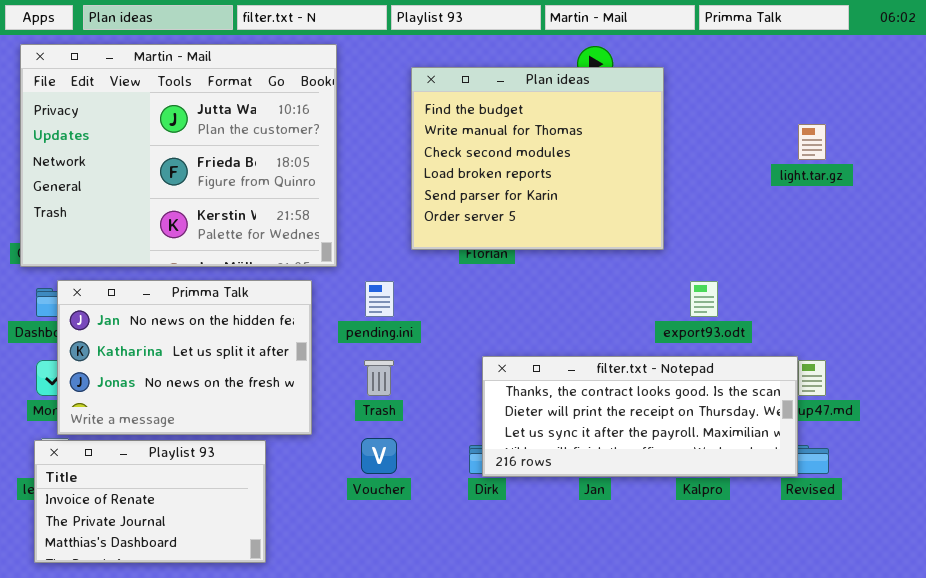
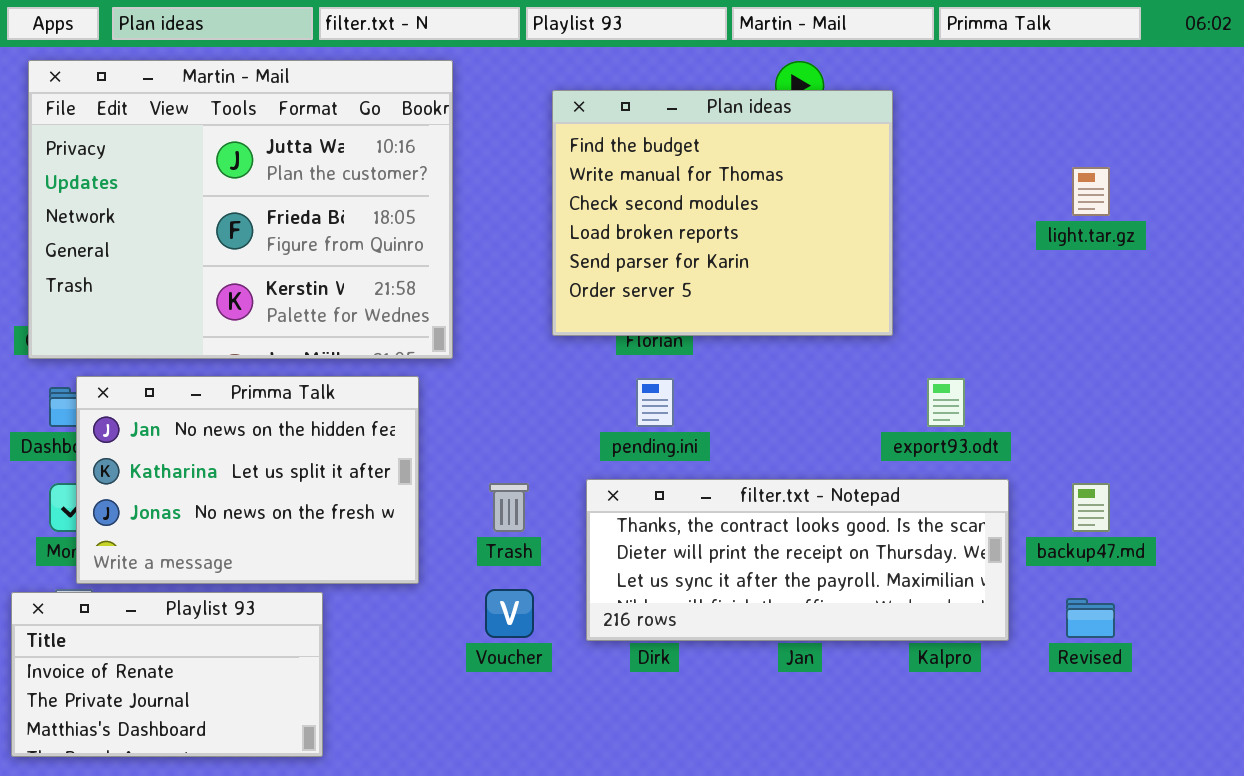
pending.ini: [365,281,394,317] -> [636,378,674,427], moved
filter.txt - Notepad: [482,356,798,477] -> [586,479,1009,641], moved
Playlist 93: [34,440,266,563] -> [11,592,323,757], moved

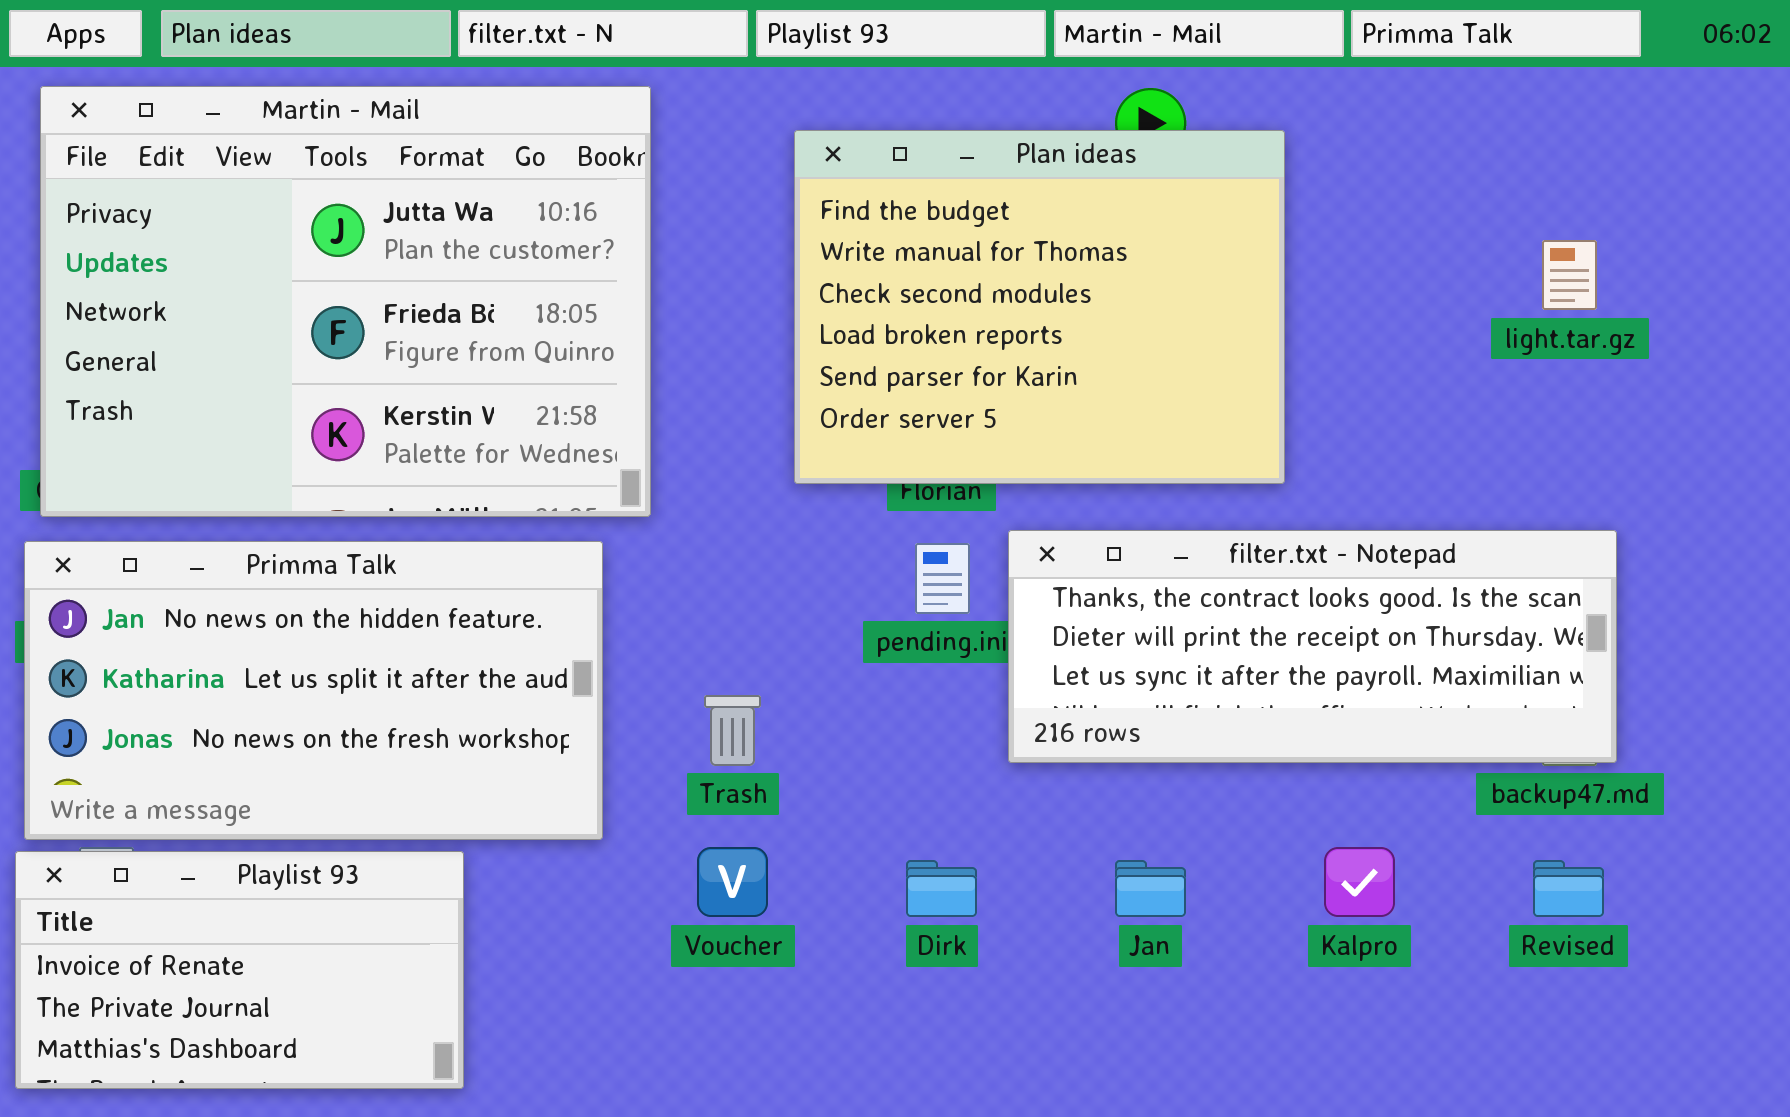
Primma Talk: [76,376,419,584] -> [24,541,603,840], resized
filter.txt - Notepad: [586,479,1009,641] -> [1008,530,1617,763], moved

